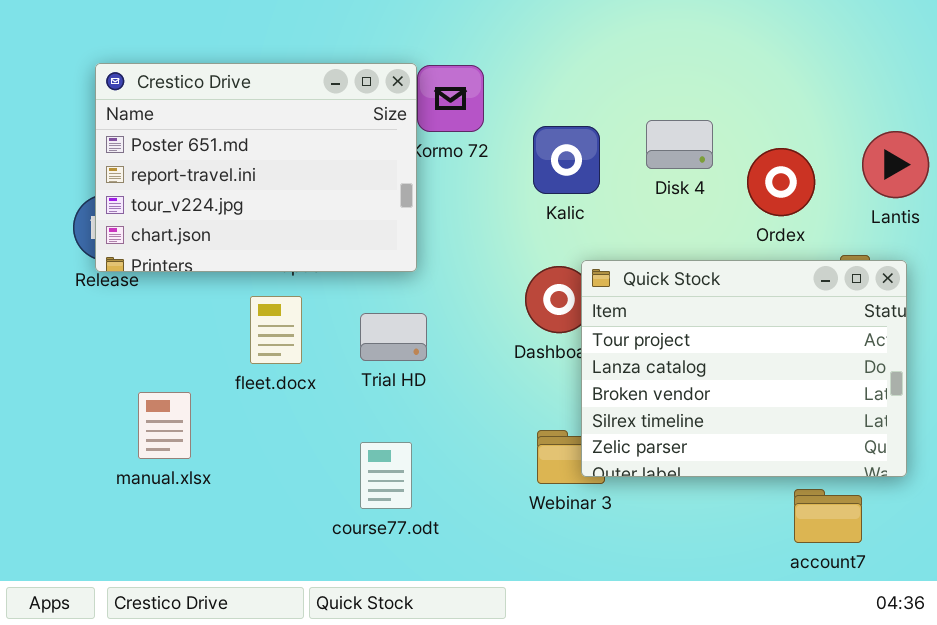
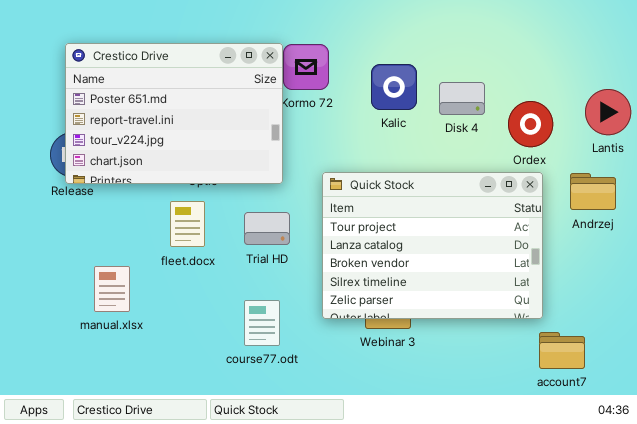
Kalic: [533,126,600,194] -> [371,64,417,110], moved
Quick Stock: [581,260,907,477] -> [322,172,543,319], moved

